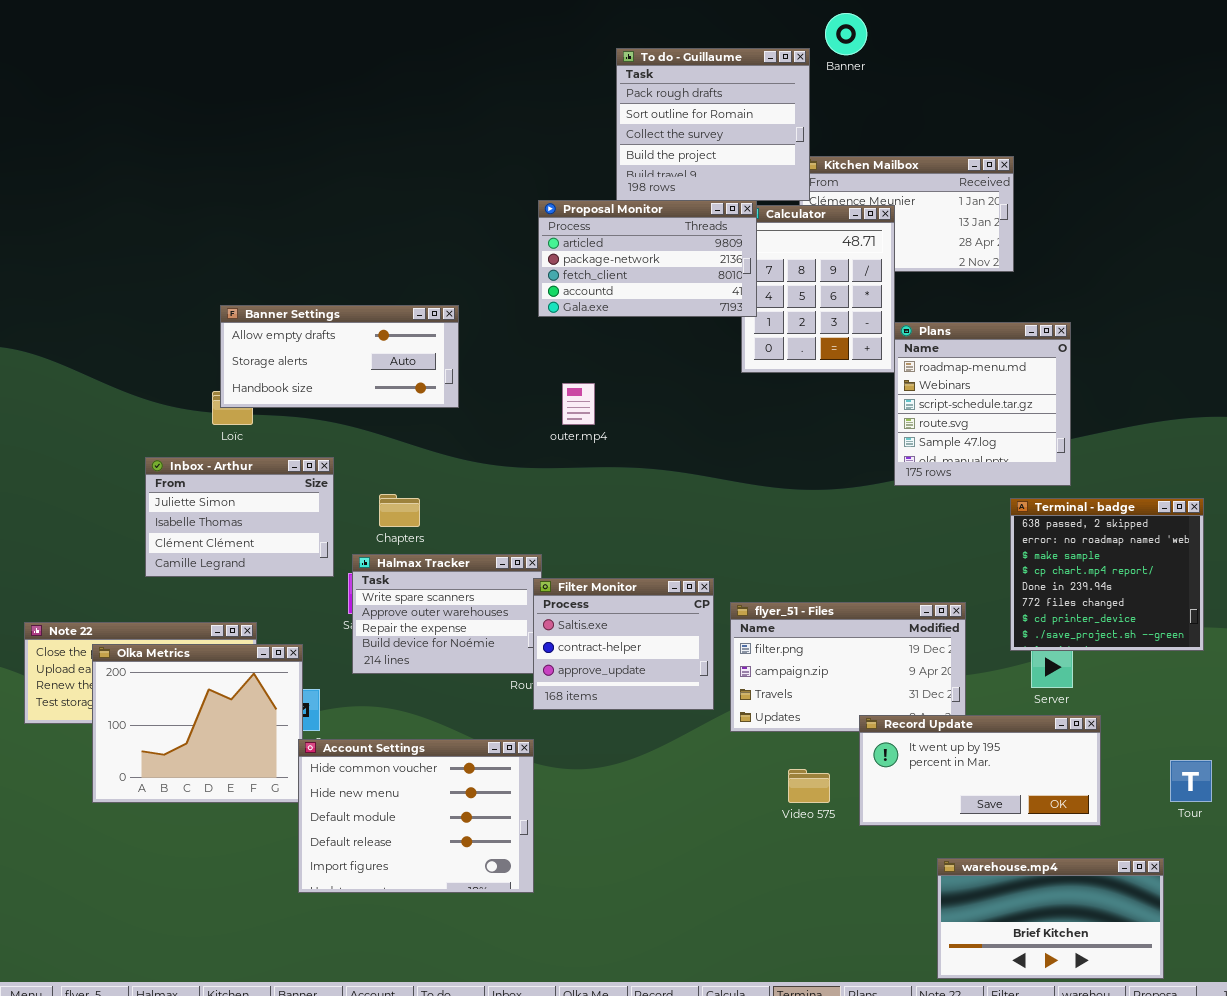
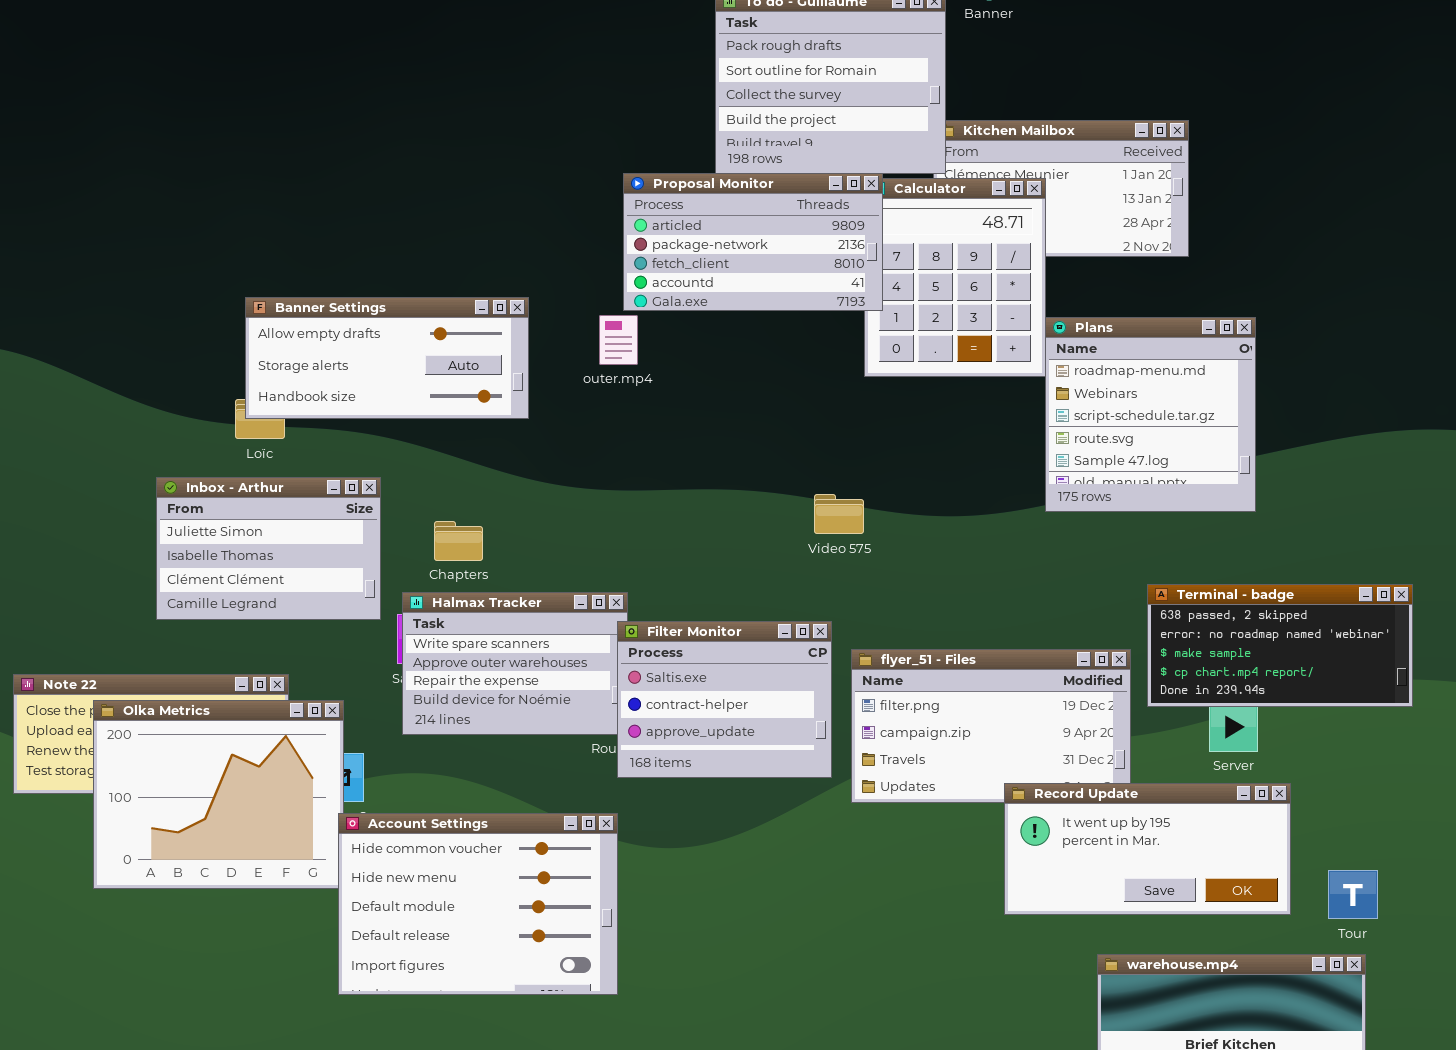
outer.mp4: [562,383,595,425] -> [599,315,638,365], moved
Terminal - badge: [1010,498,1204,651] -> [1147,584,1413,707], resized
Tour: [1170,760,1212,802] -> [1328,870,1378,919], moved
Video 575: [788,769,830,803] -> [814,494,864,534], moved

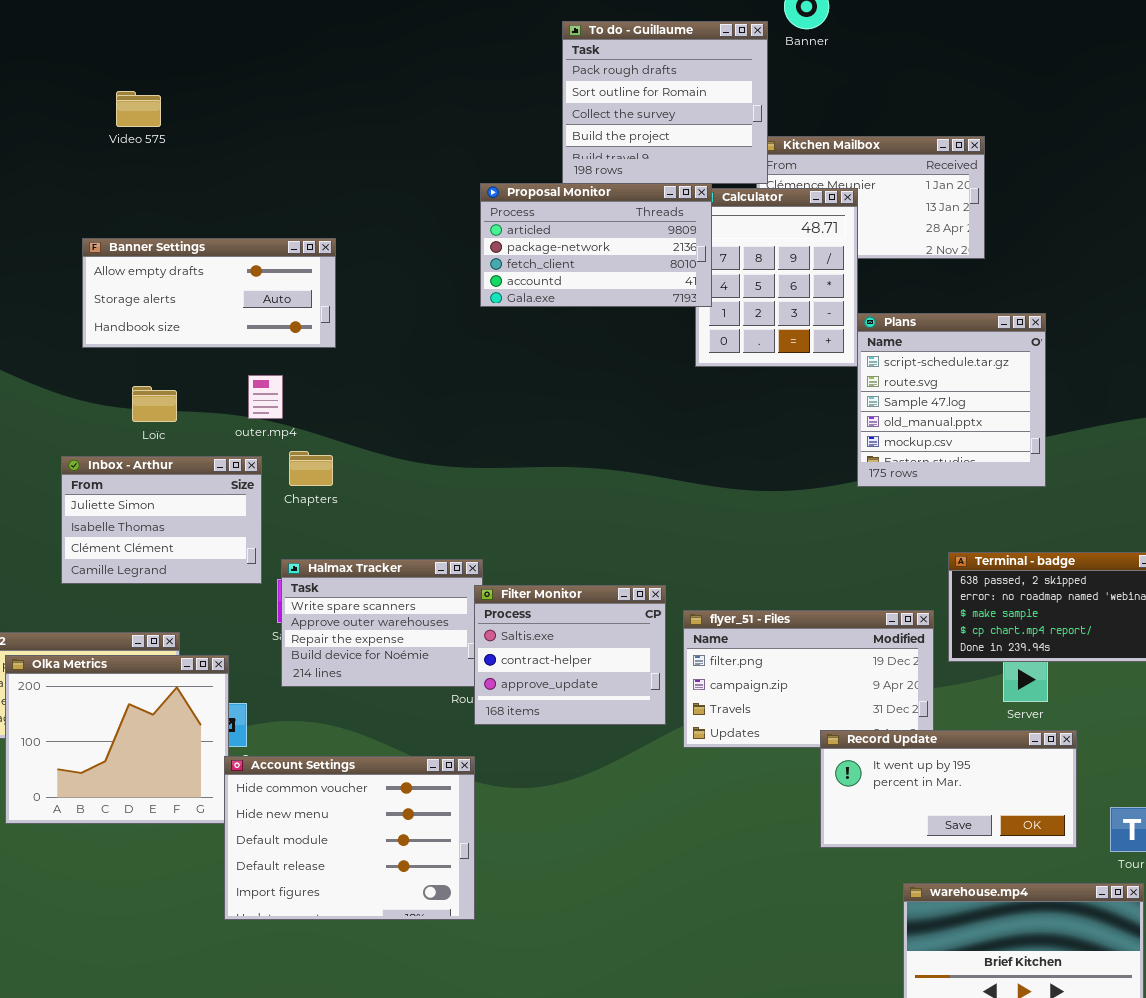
Banner Settings: [245,297,529,419] -> [82,238,336,348], moved
outer.mp4: [599,315,638,365] -> [248,375,283,419], moved
Plans: [1045,317,1256,512] -> [857,313,1046,487], scrolled down 2 rows
Video 575: [814,494,864,534] -> [116,91,161,127], moved
Chapters: [434,521,483,561] -> [289,451,333,486], moved

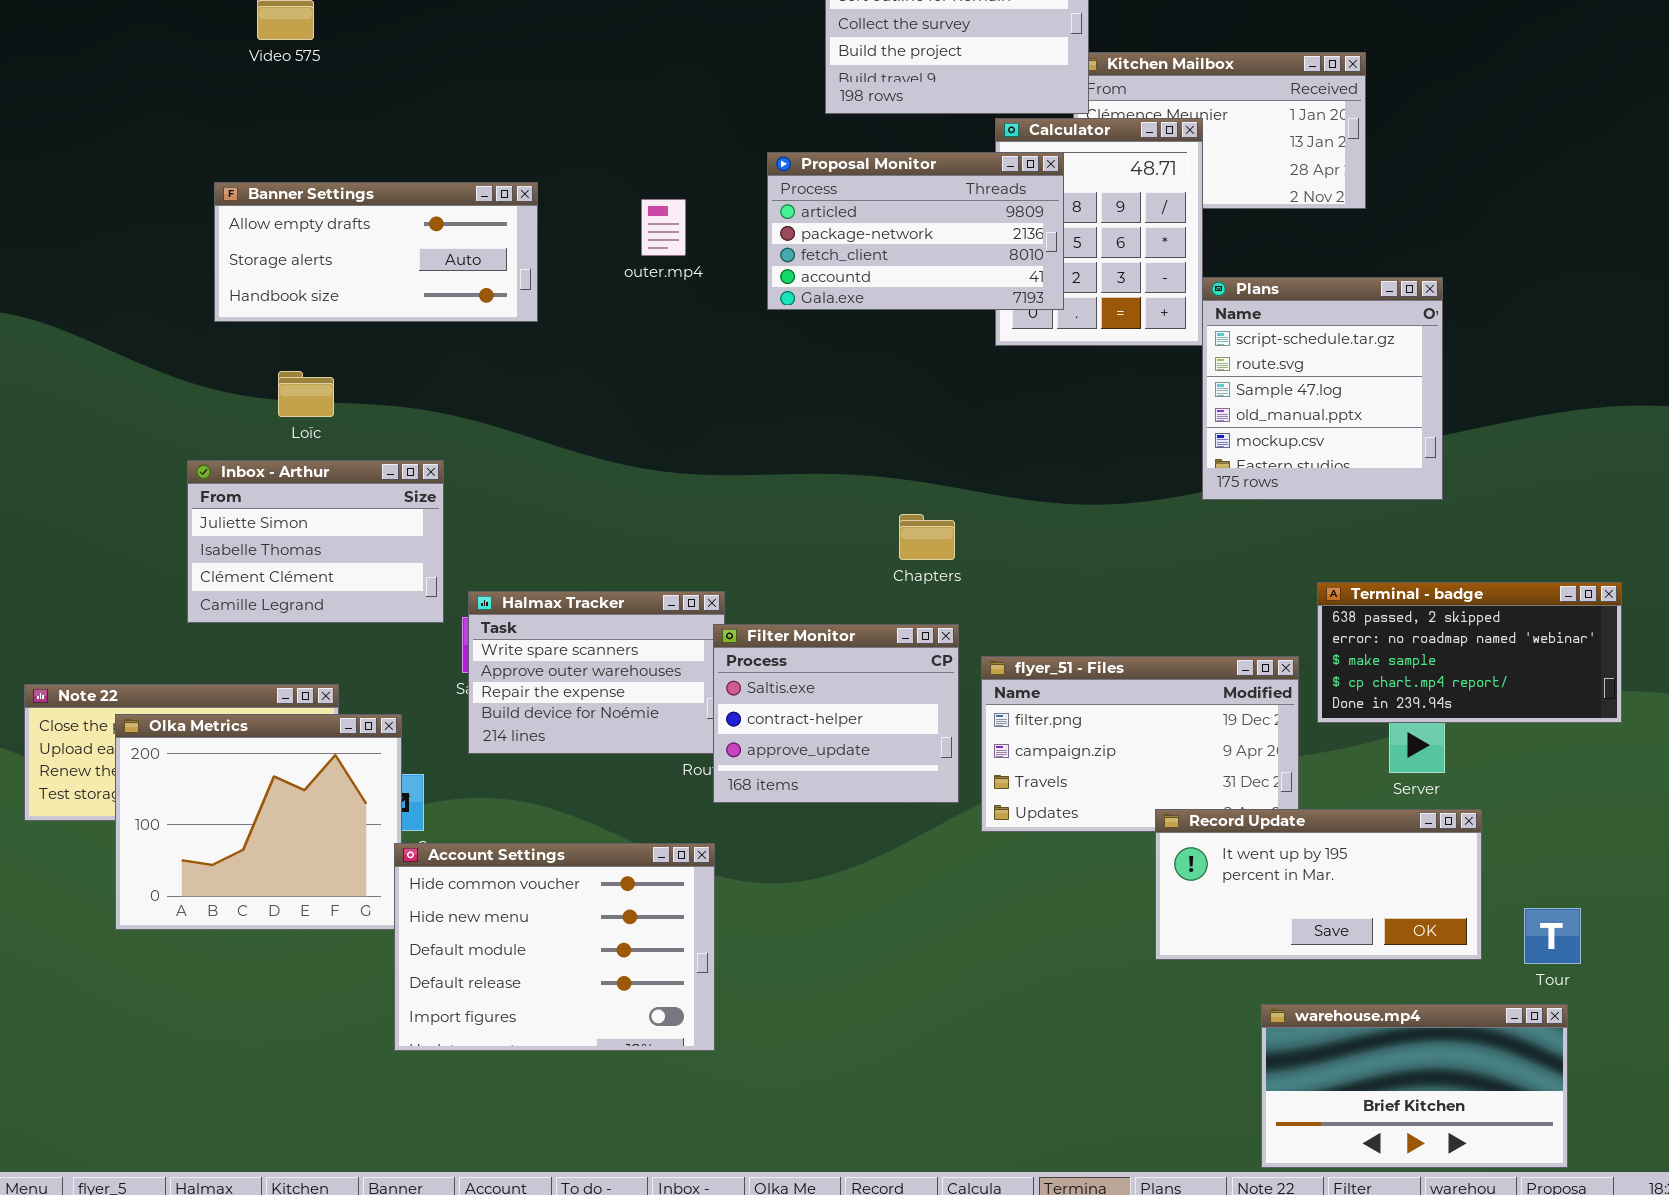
Proposal Monitor: [480,183,712,307] -> [767,152,1064,310], moved
outer.mp4: [248,375,283,419] -> [641,199,686,256], moved
Chapters: [289,451,333,486] -> [899,514,955,560], moved

